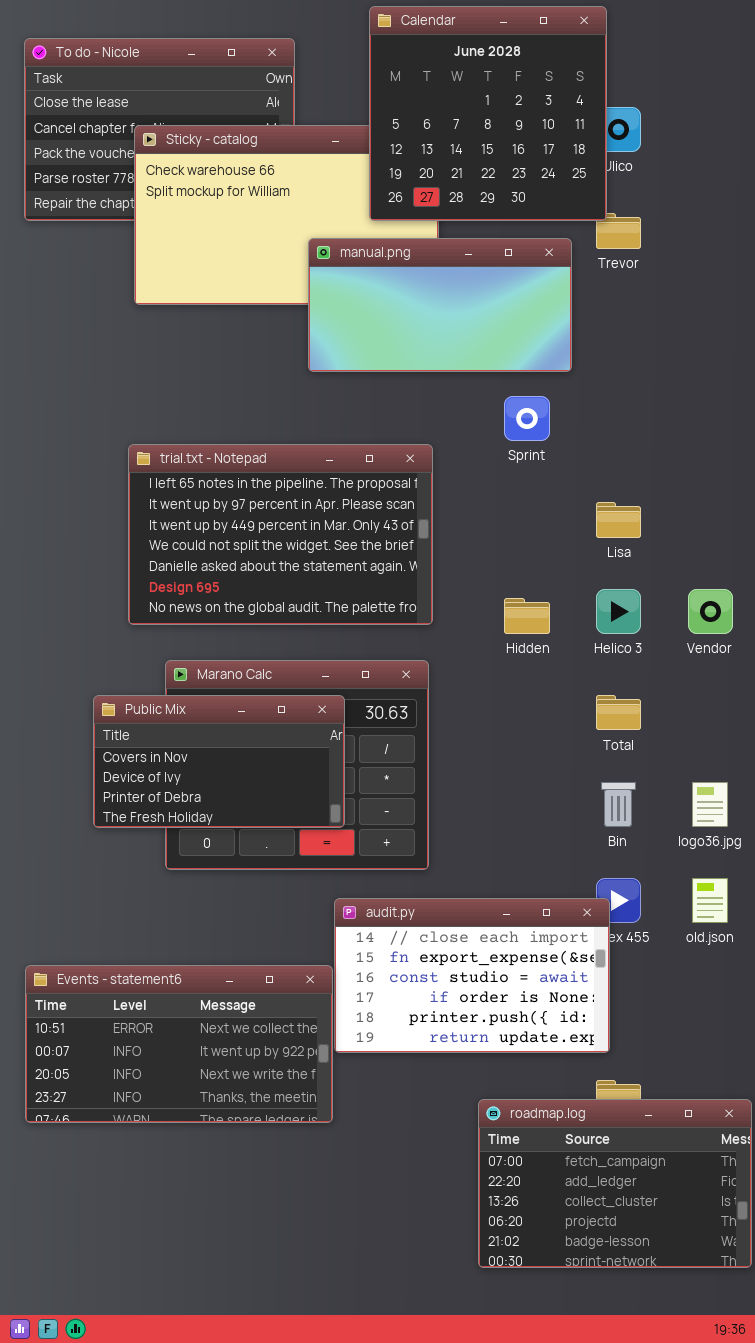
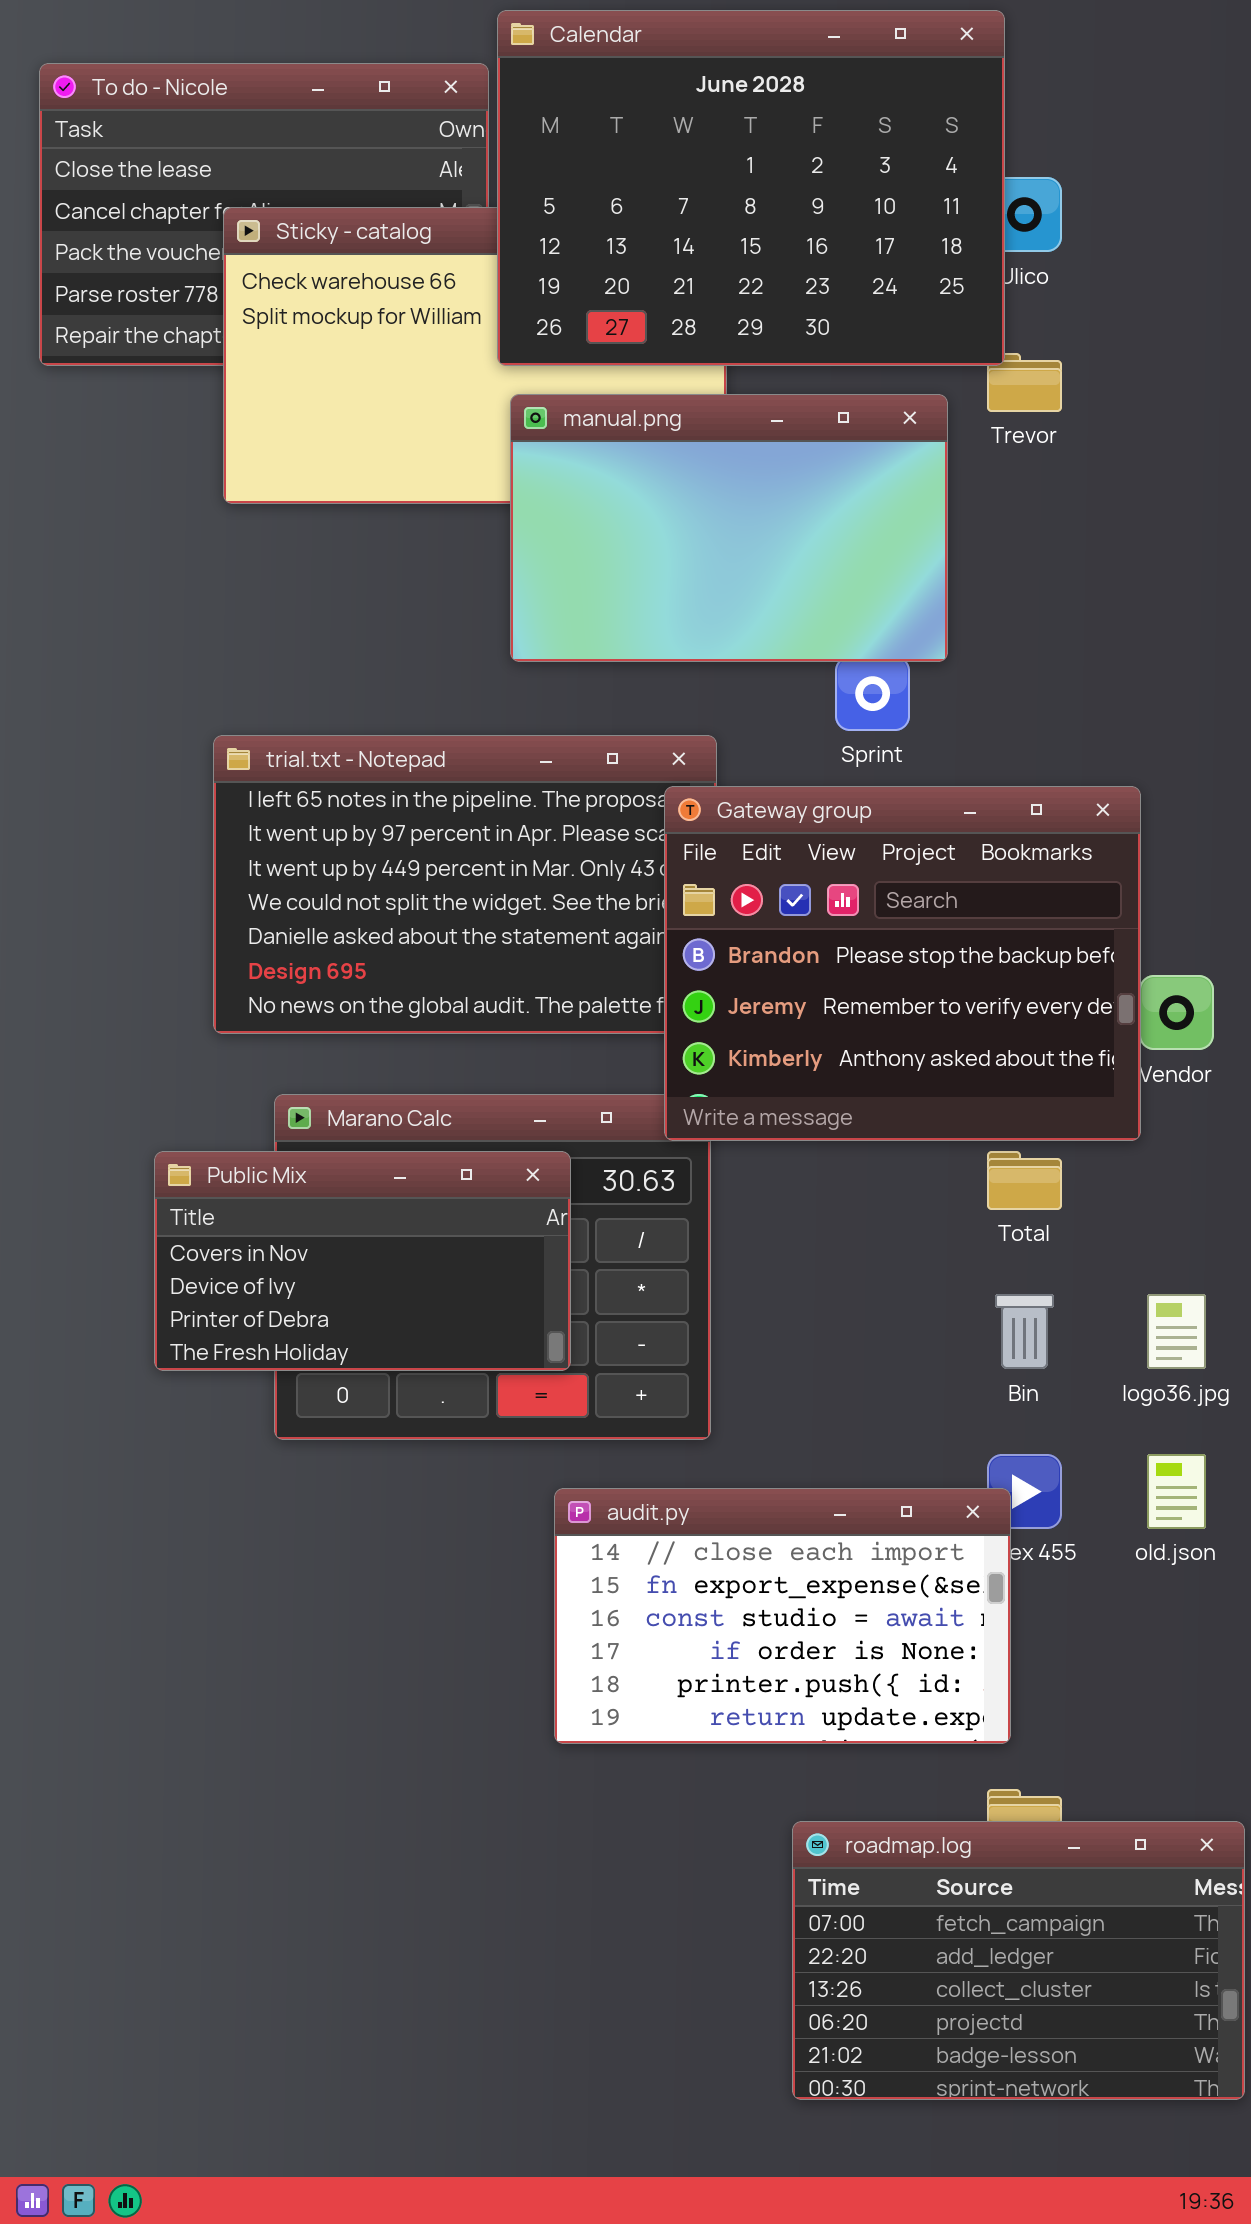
Calendar: [369,6,607,221] -> [497,10,1005,366], resized
manual.png: [308,238,572,372] -> [510,394,948,662], resized
Gateway group: none -> [664,786,1141,1141], opened
Events - statement6: [25,965,333,1123] -> none, closed

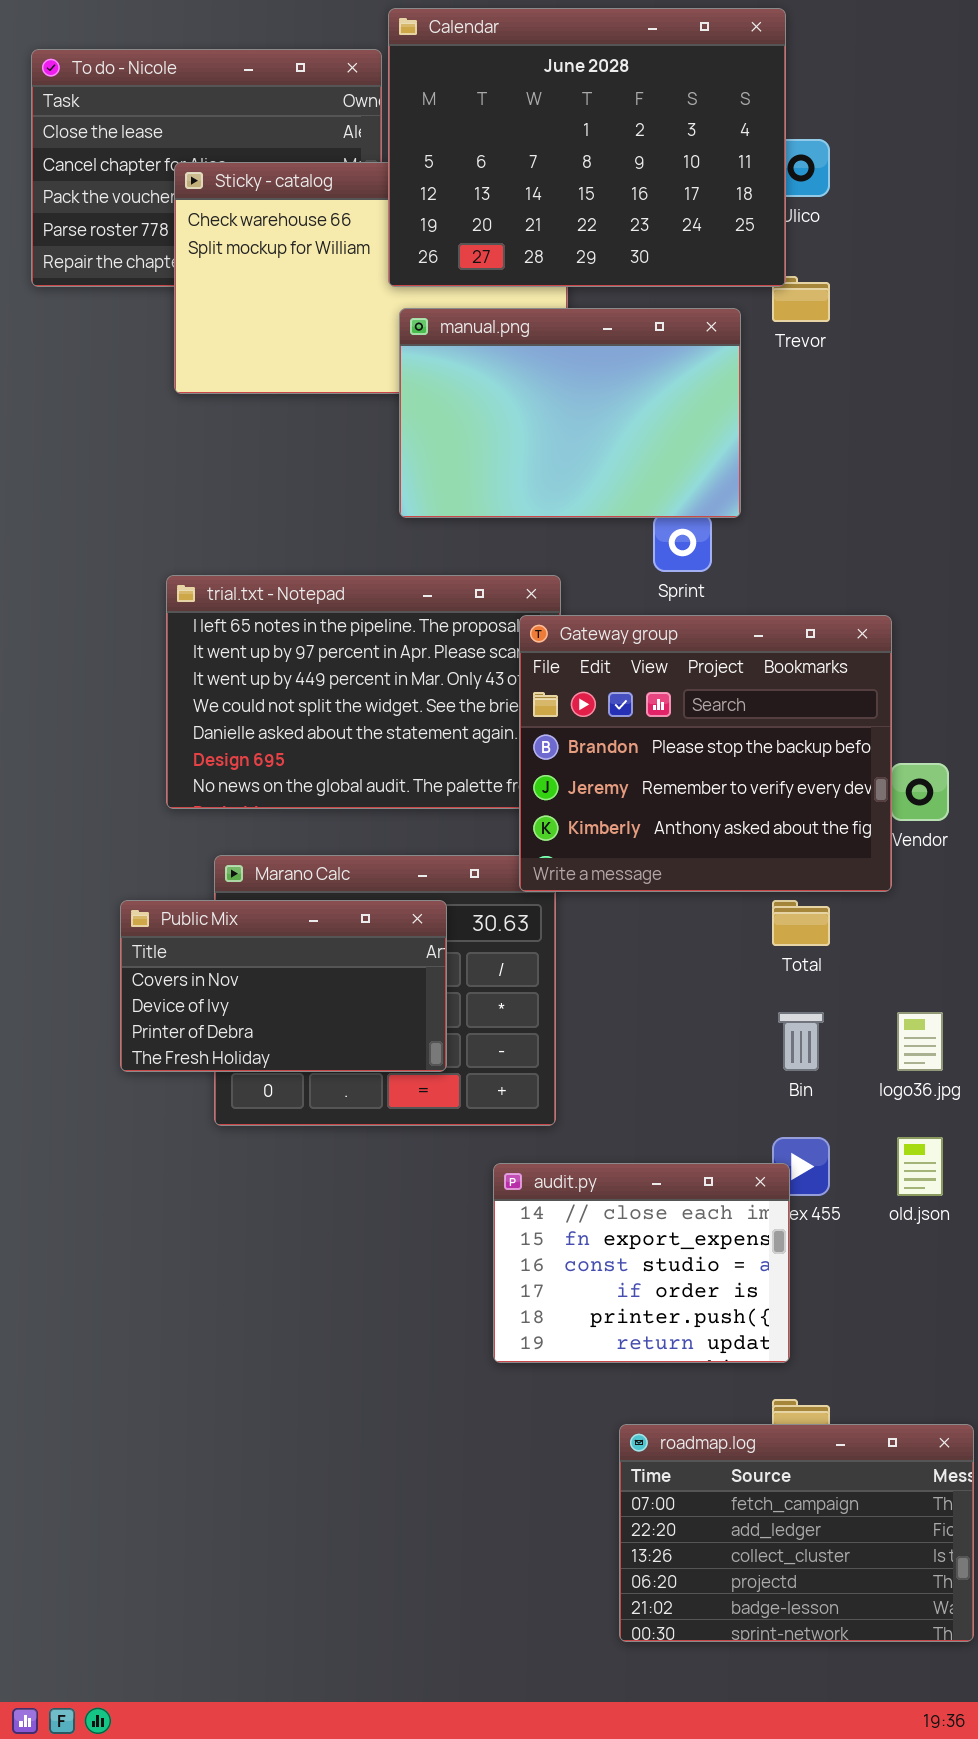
audit.py: [554,1488,1011,1744] -> [493,1163,790,1363], resized

